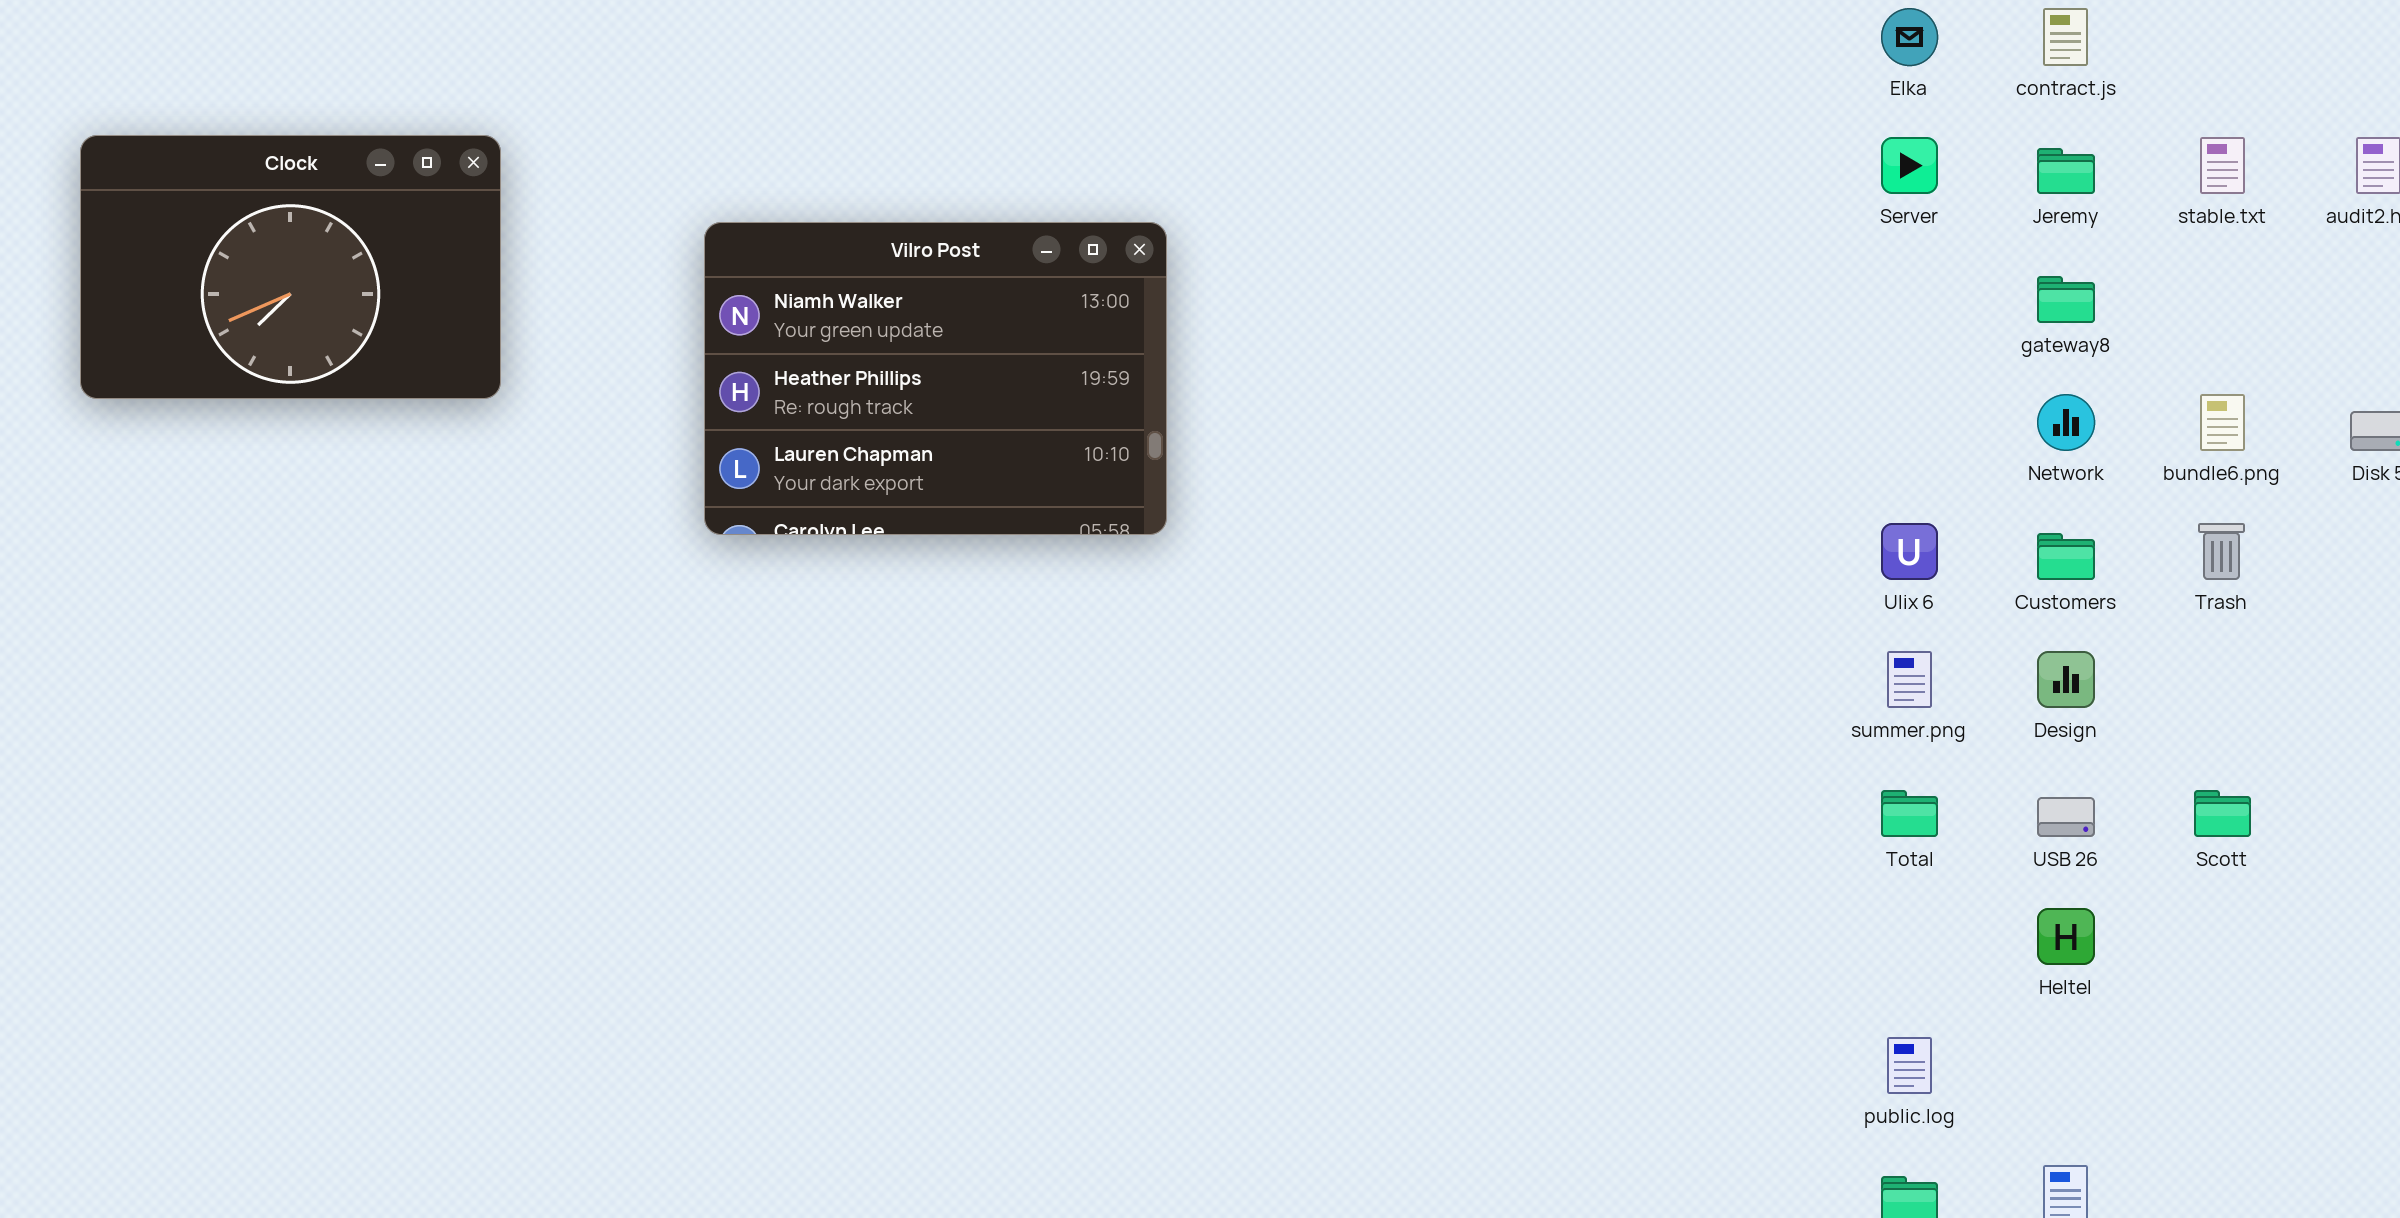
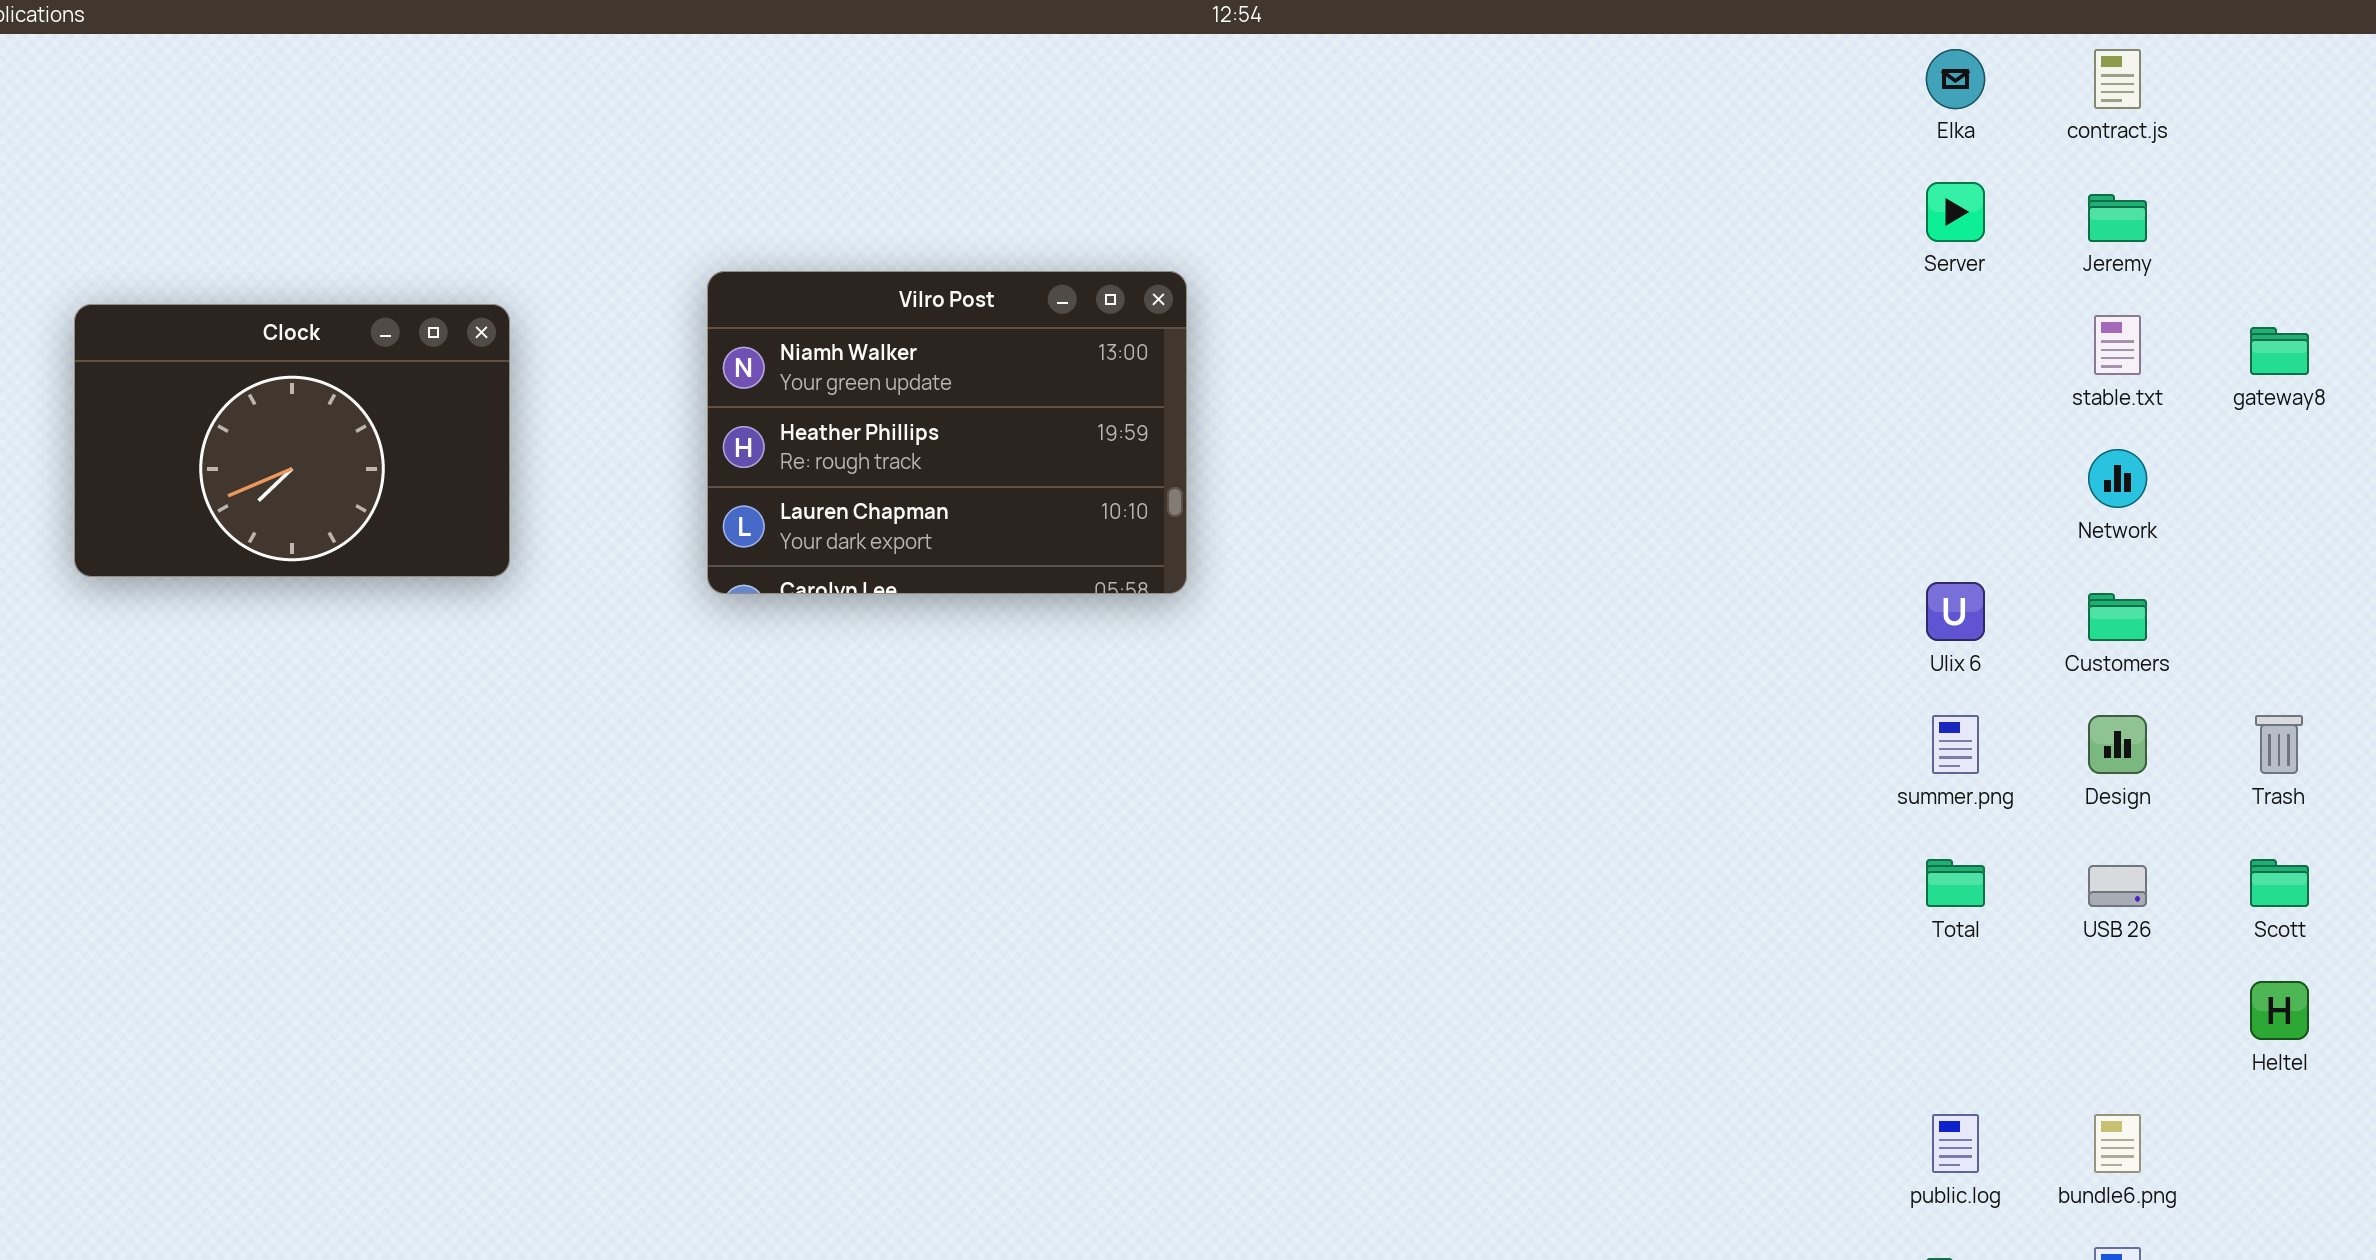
Clock: [80,135,501,399] -> [74,304,510,577], moved
stable.txt: [2200,137,2245,194] -> [2094,315,2141,375], moved
gateway8: [2037,276,2095,323] -> [2250,327,2309,375], moved
bundle6.png: [2200,394,2245,451] -> [2094,1114,2141,1173], moved
Trash: [2198,523,2245,580] -> [2255,715,2303,774], moved
Heltel: [2037,908,2095,965] -> [2250,981,2309,1040], moved

